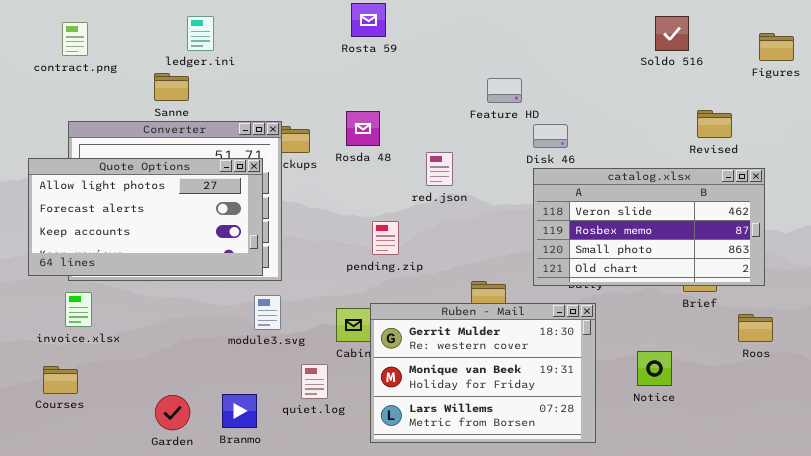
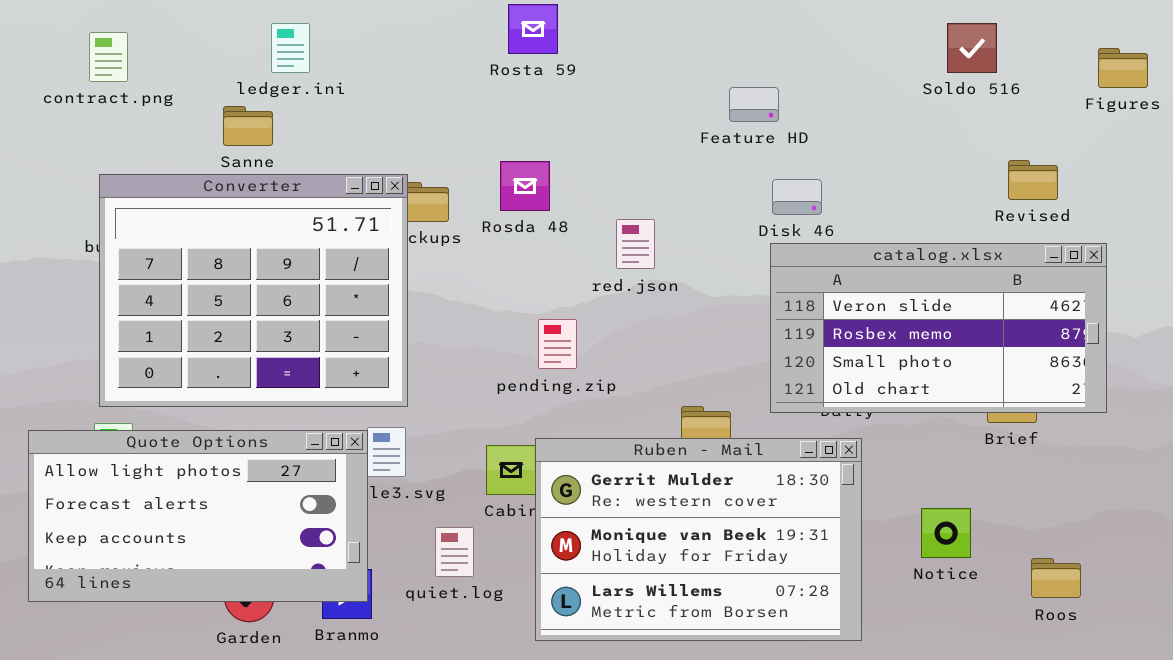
Feature HD: [487,78,522,103] -> [729,87,779,122], moved
Quote Options: [28,158,263,276] -> [28,430,368,602], moved
Roos: [738,314,773,342] -> [1031,558,1081,598], moved

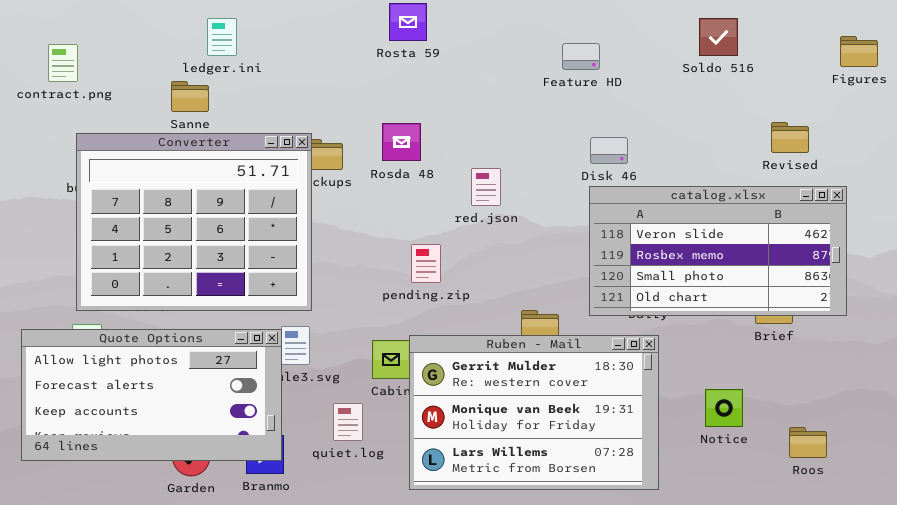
Soldo 516: [947,23,997,73] -> [699,18,738,56], moved
contract.png: [89,32,128,82] -> [48,44,78,82], moved
Feature HD: [729,87,779,122] -> [562,43,600,70], moved

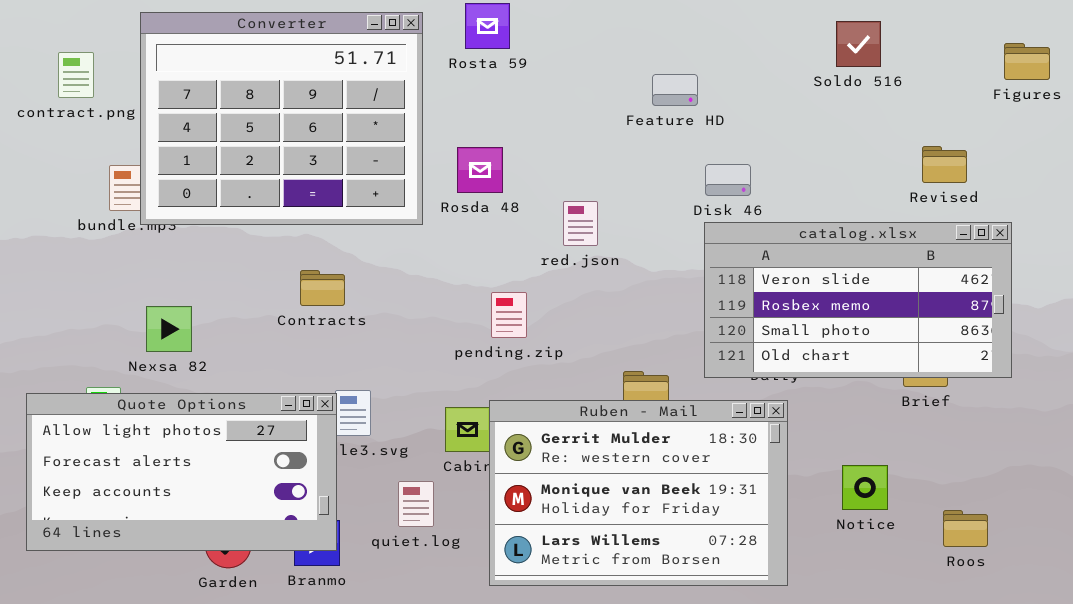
Feature HD: [562,43,600,70] -> [652,74,698,106], moved
Converter: [76,133,312,311] -> [140,12,423,225], moved

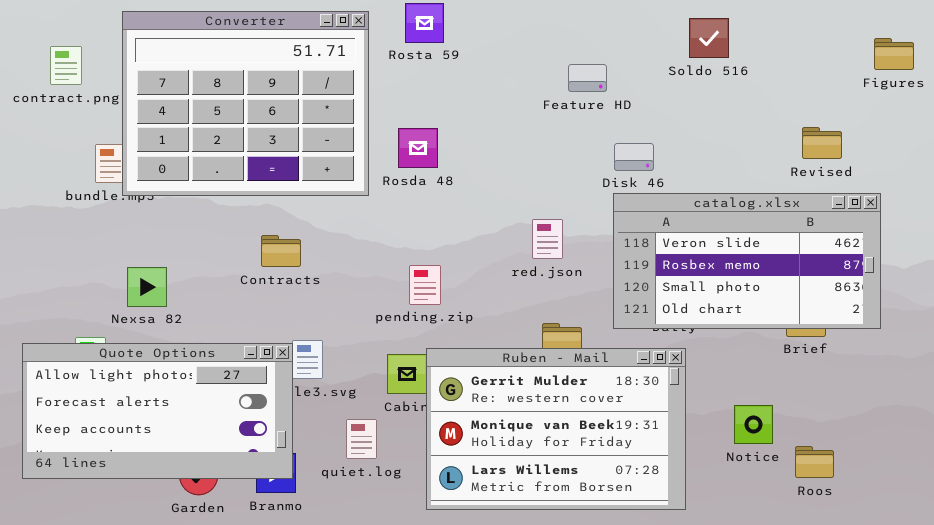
Soldo 516: [836,21,881,67] -> [689,18,729,58], moved
red.json: [563,201,598,246] -> [532,219,563,259], moved
pending.zip: [491,292,527,338] -> [409,265,441,305], moved
Roos: [943,510,988,547] -> [795,446,834,478], moved

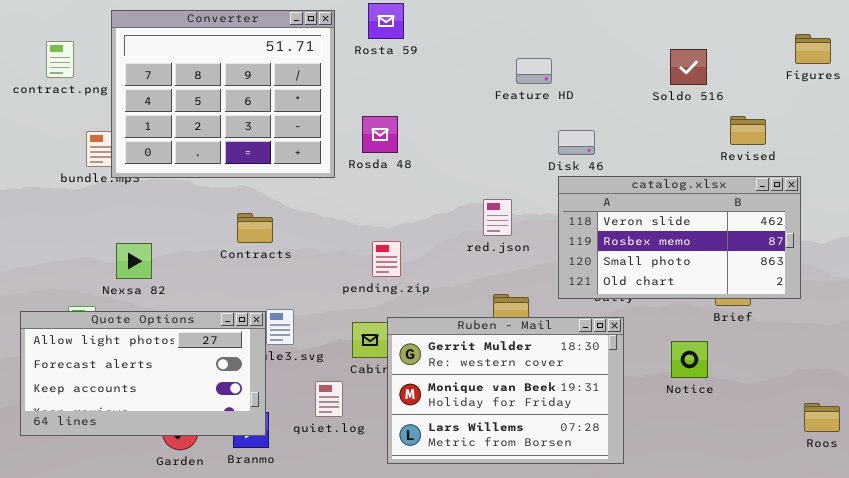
Soldo 516: [689,18,729,58] -> [670,49,707,85], moved
Notice: [734,405,773,444] -> [671,341,708,378], moved
Roos: [795,446,834,478] -> [804,403,840,432], moved

